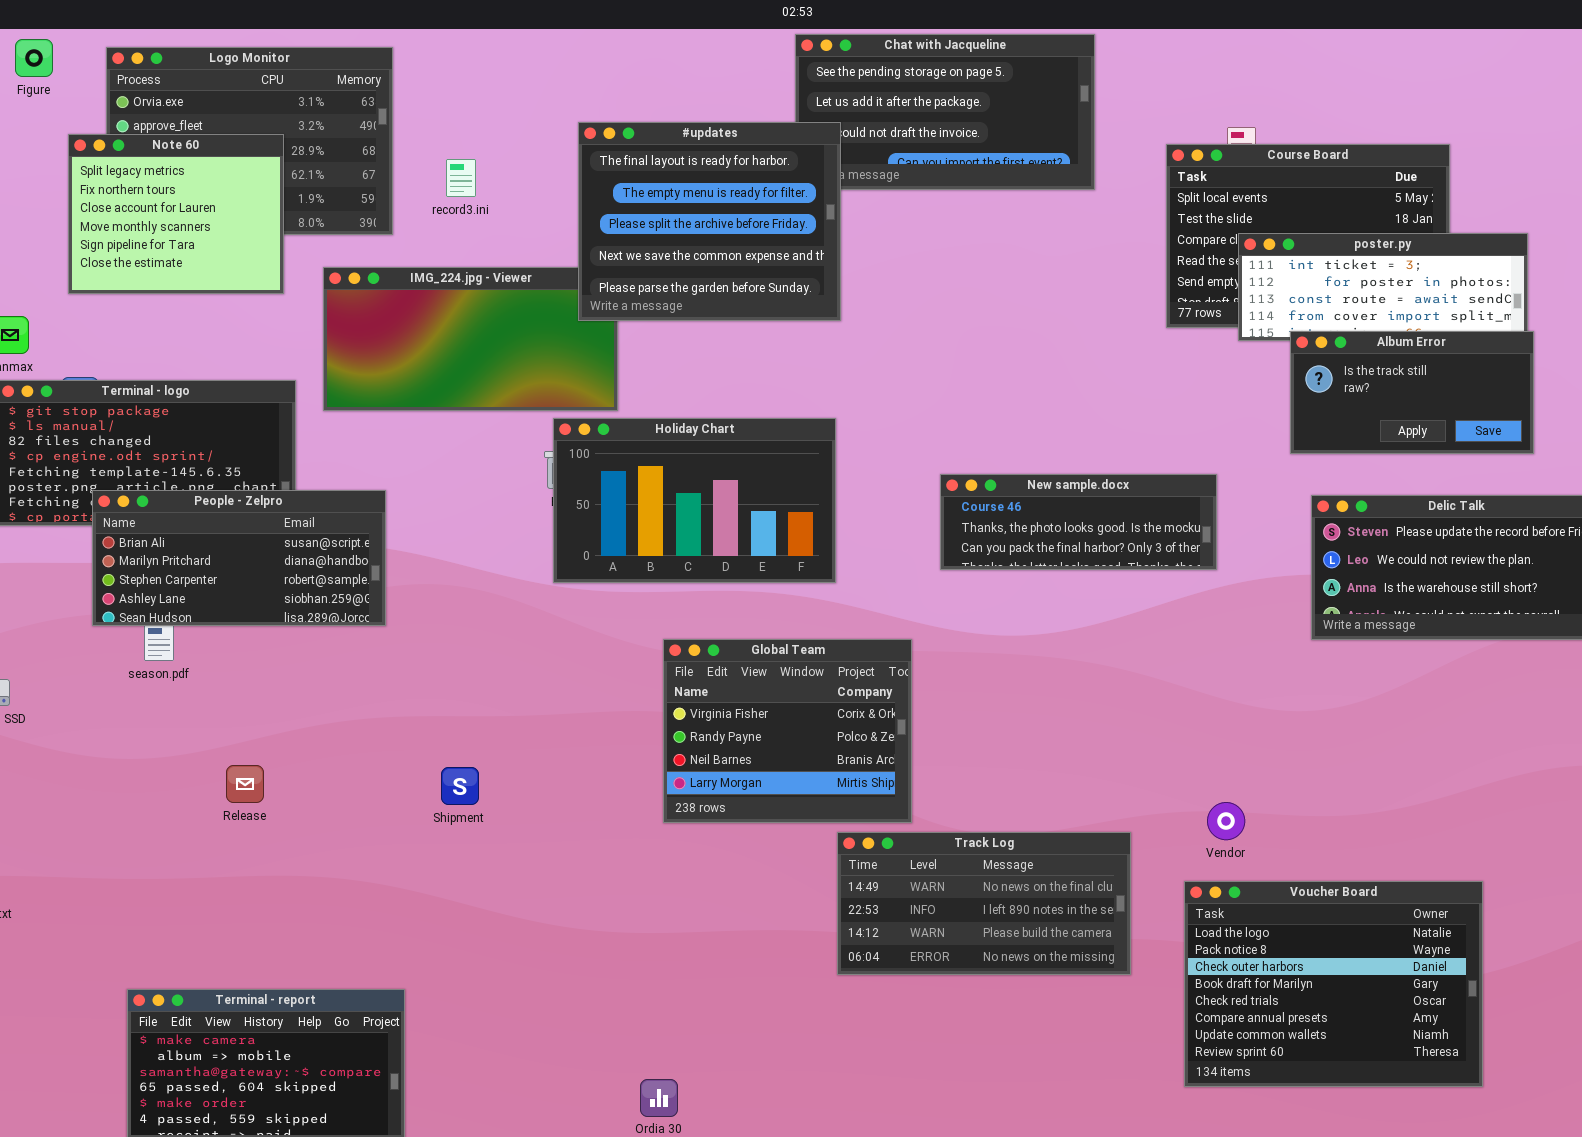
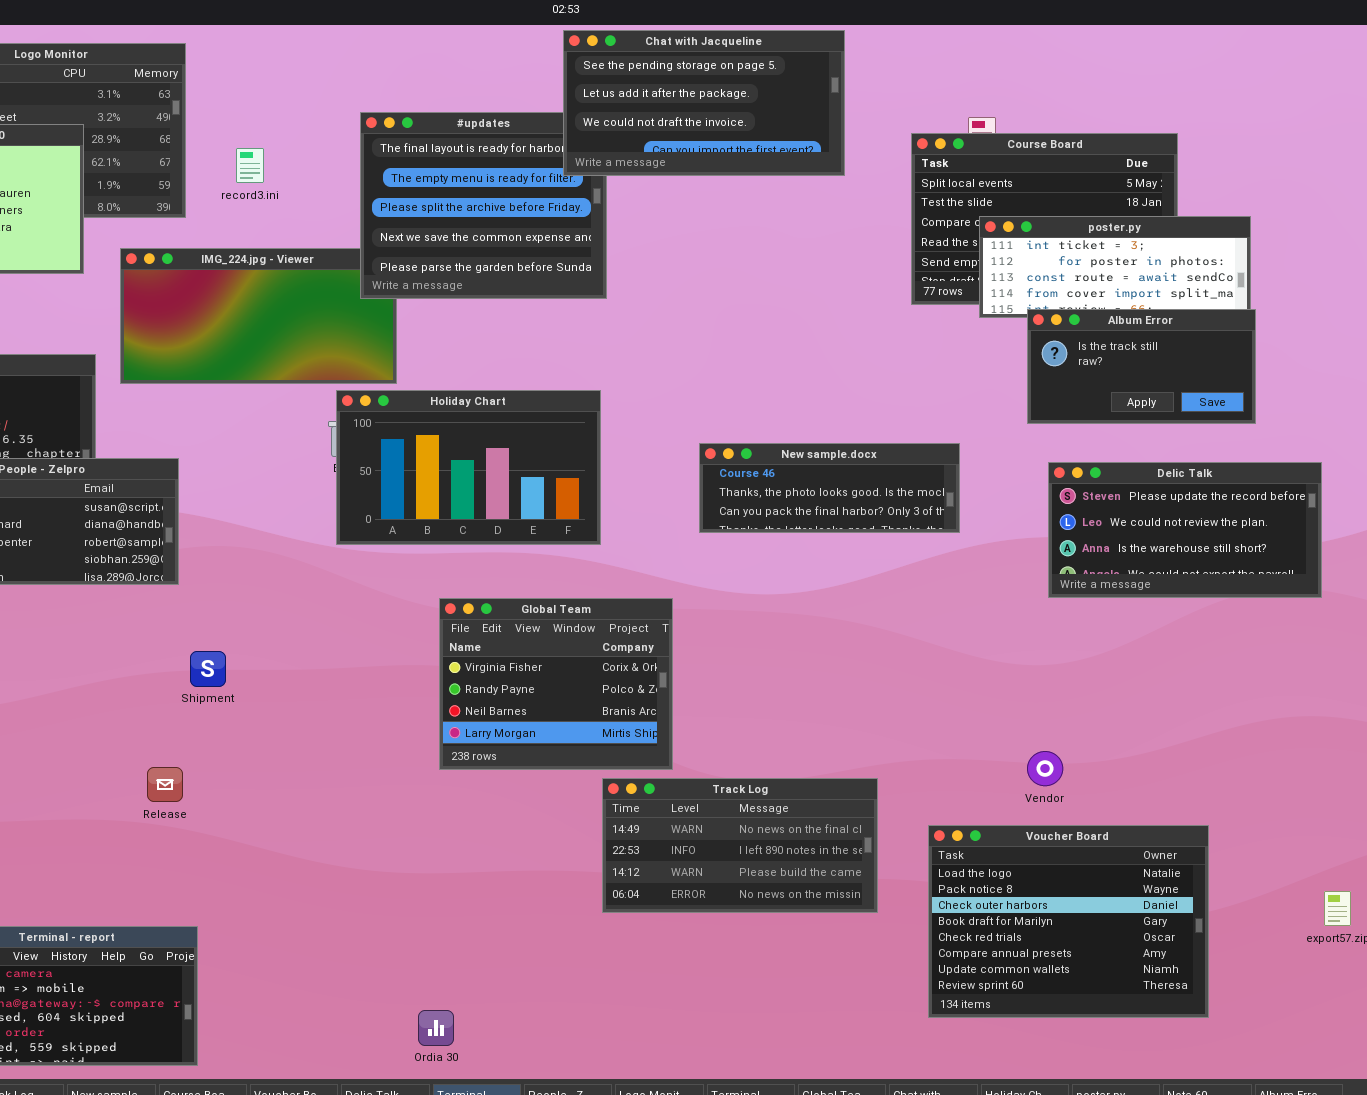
Chat with Jacqueline: [795,34,1095,190] -> [563,30,845,176], raised
Release: [226,765,264,803] -> [147,767,183,802], moved
Shipment: [441,767,479,805] -> [190,651,226,687], moved
Vendor: [1207,802,1245,840] -> [1027,751,1063,786], moved

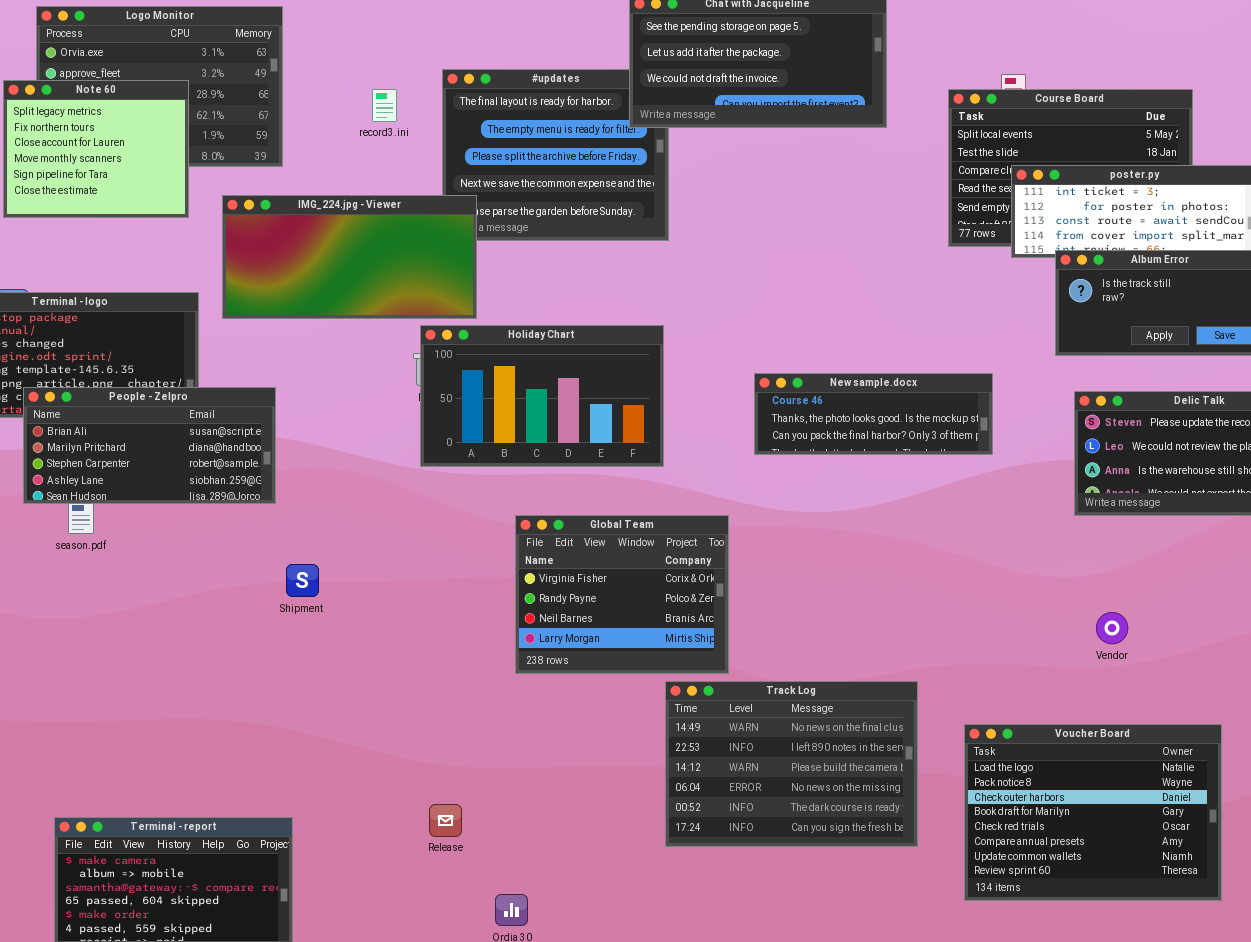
record3.ini: [236,148,264,183] -> [372,89,397,122], moved
IMG_224.jpg - Viewer: [120,248,397,384] -> [222,195,477,319], raised
Vendor: [1027,751,1063,786] -> [1096,612,1128,644], moved
Release: [147,767,183,802] -> [429,804,462,837], moved
Track Log: [602,778,878,913] -> [665,681,918,847], resized

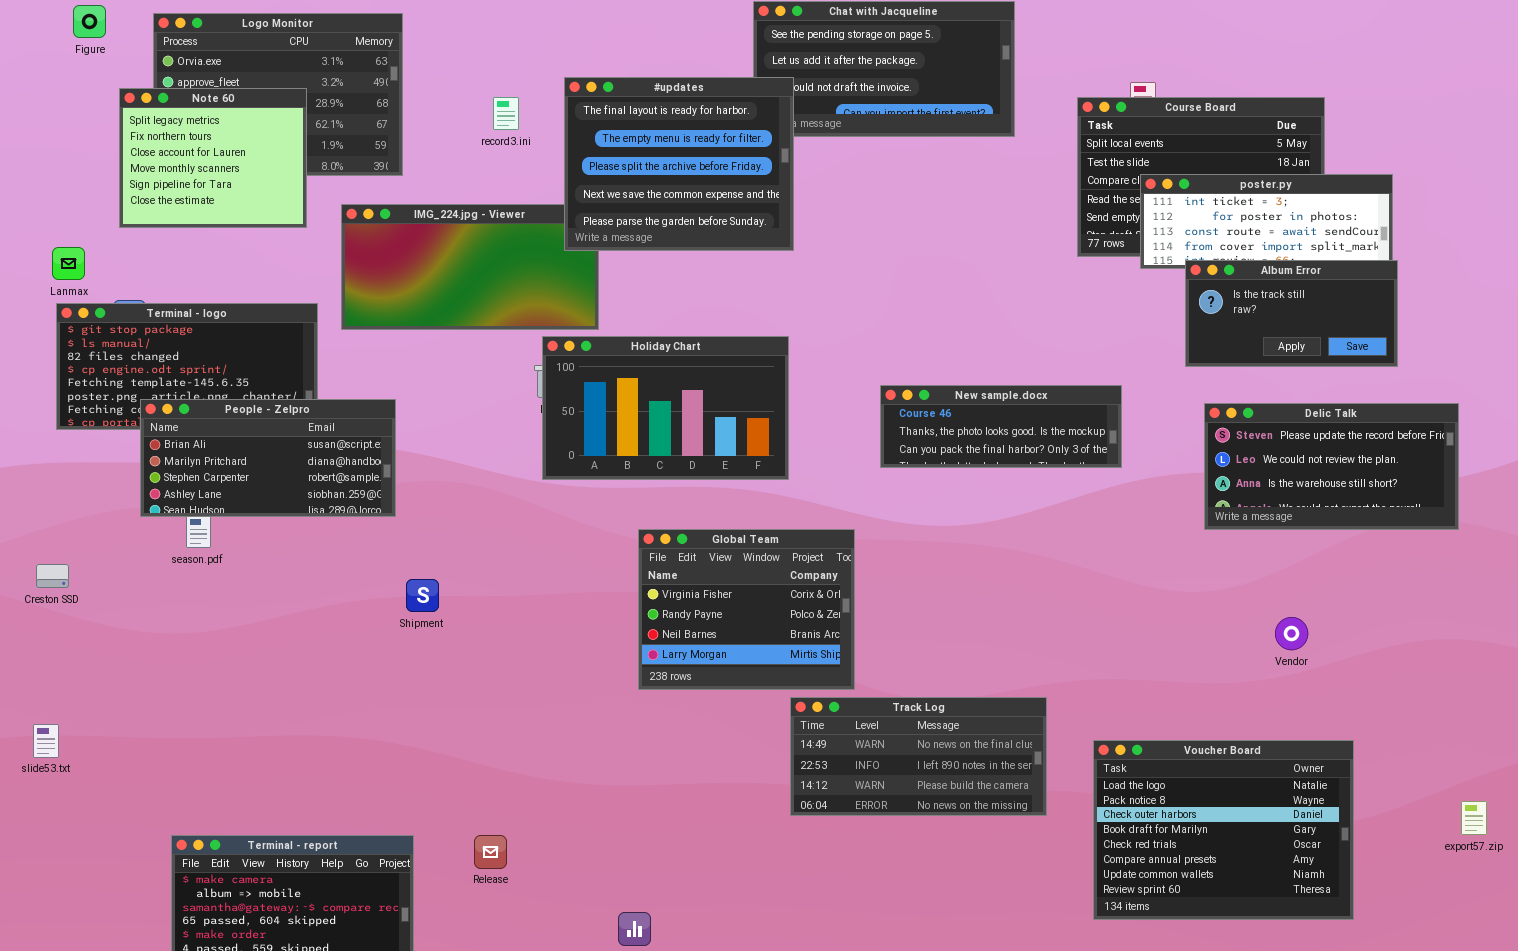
#updates: [442,69,669,241] -> [564,77,794,251], raised
Vendor: [1096,612,1128,644] -> [1275,617,1308,650], moved
Track Log: [665,681,918,847] -> [790,697,1047,816], resized
Release: [429,804,462,837] -> [474,835,507,869], moved

